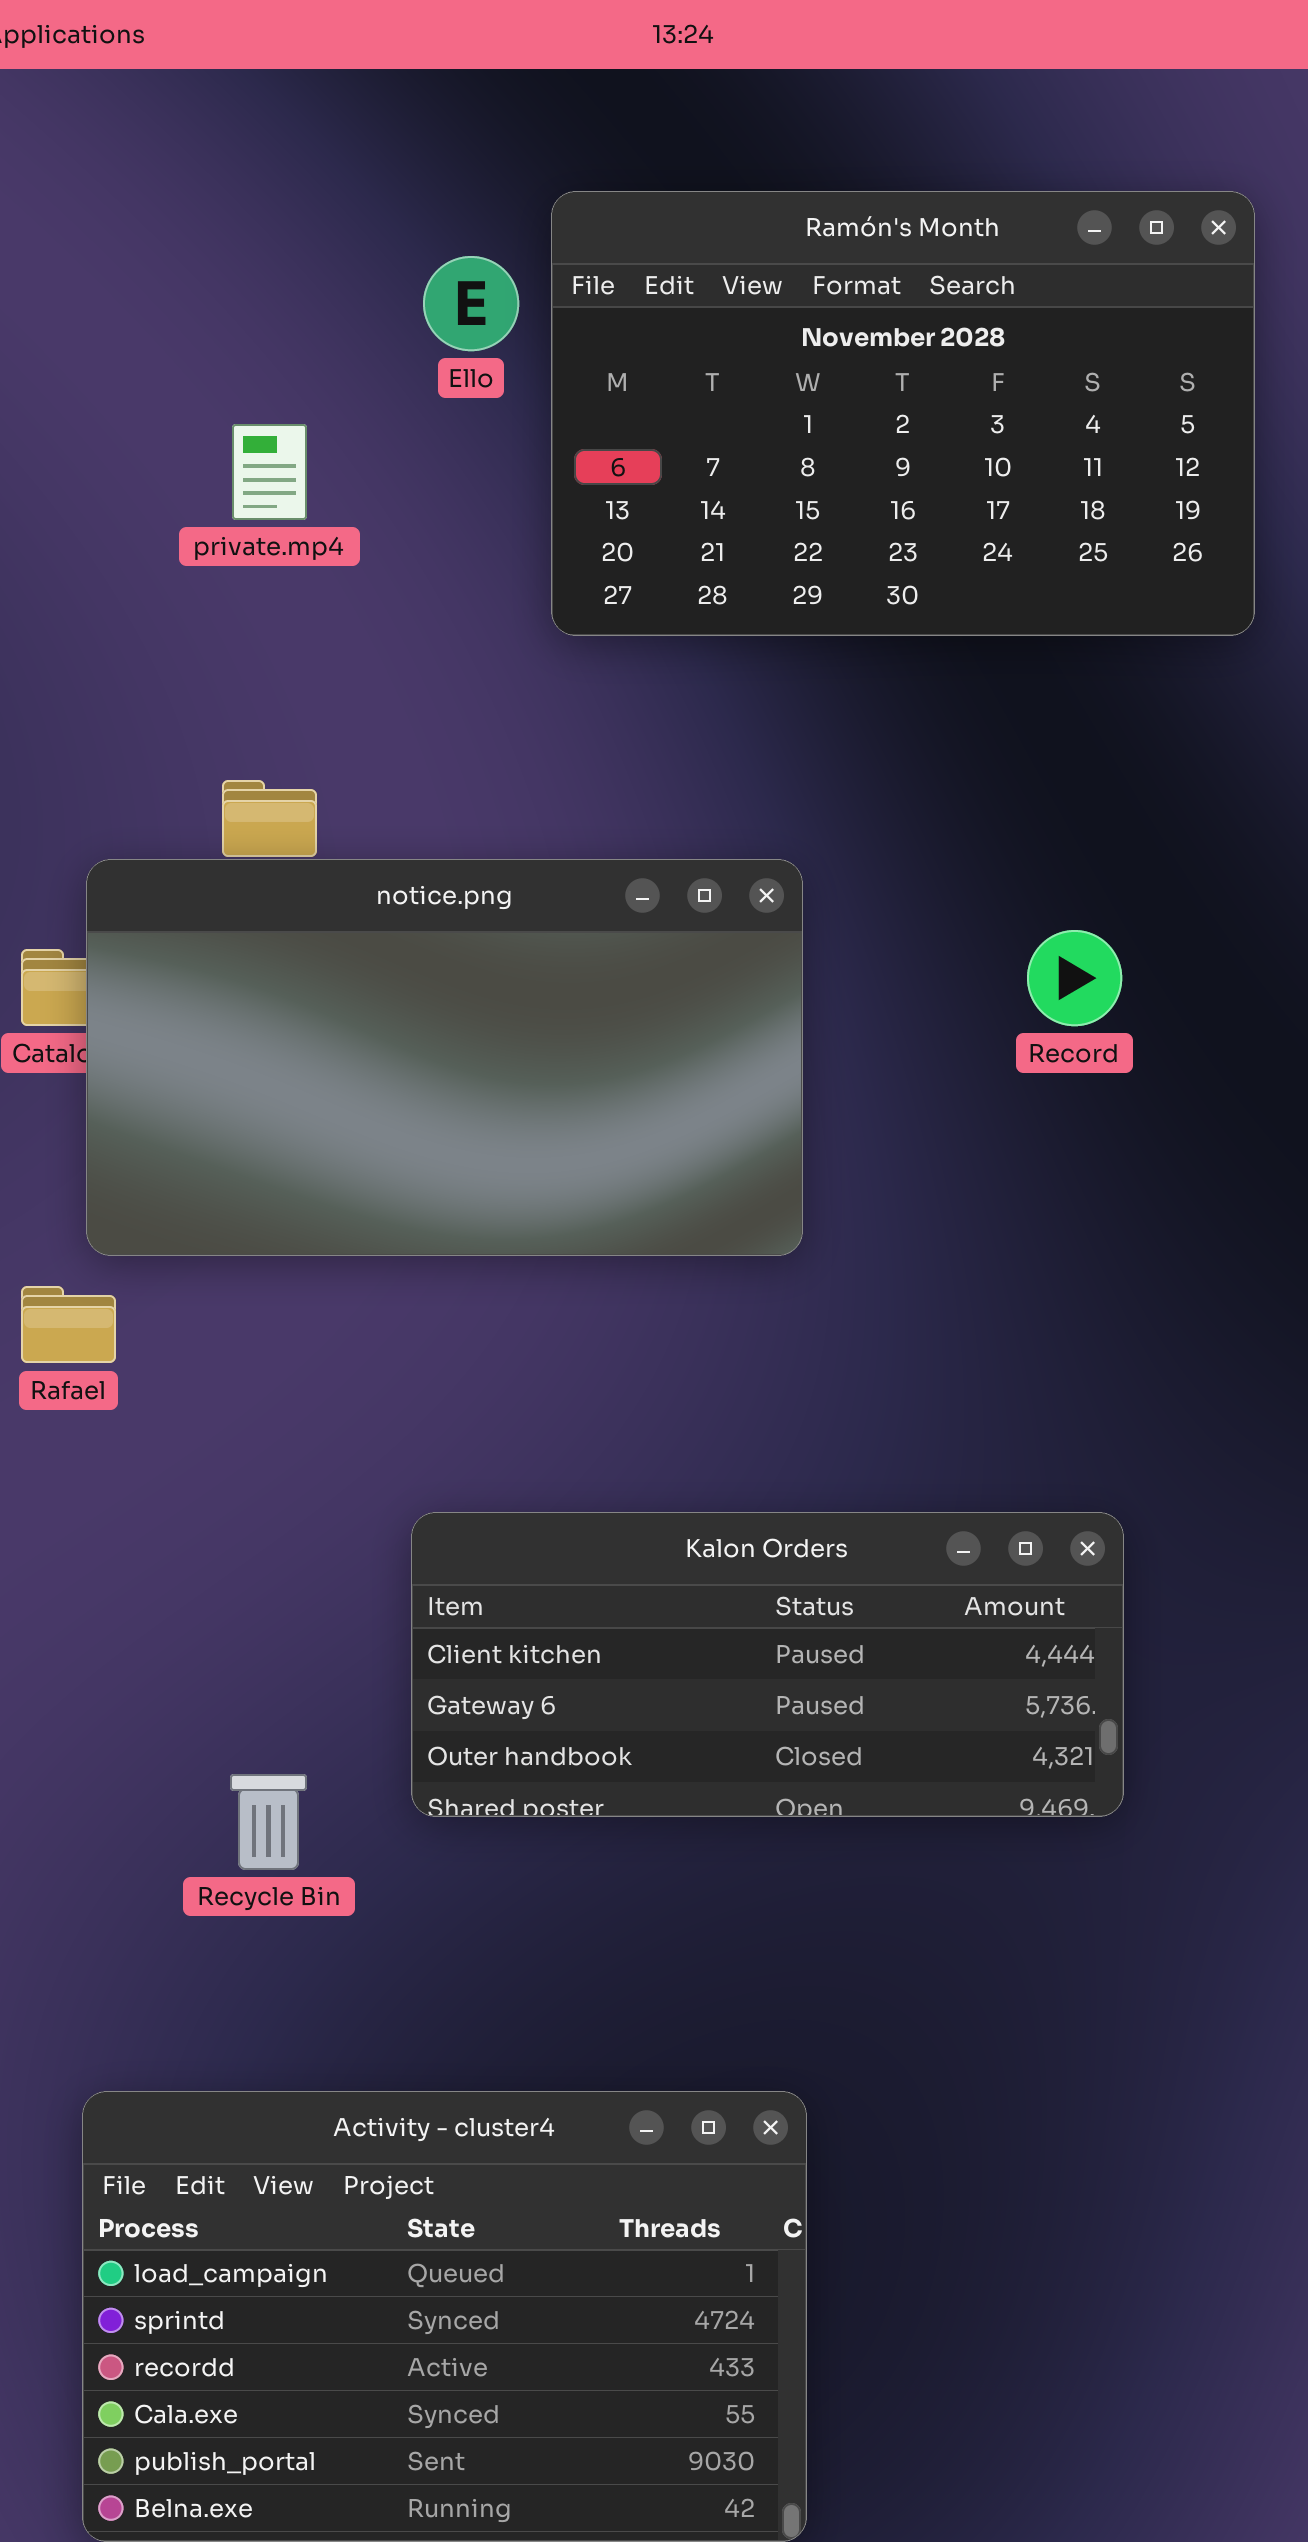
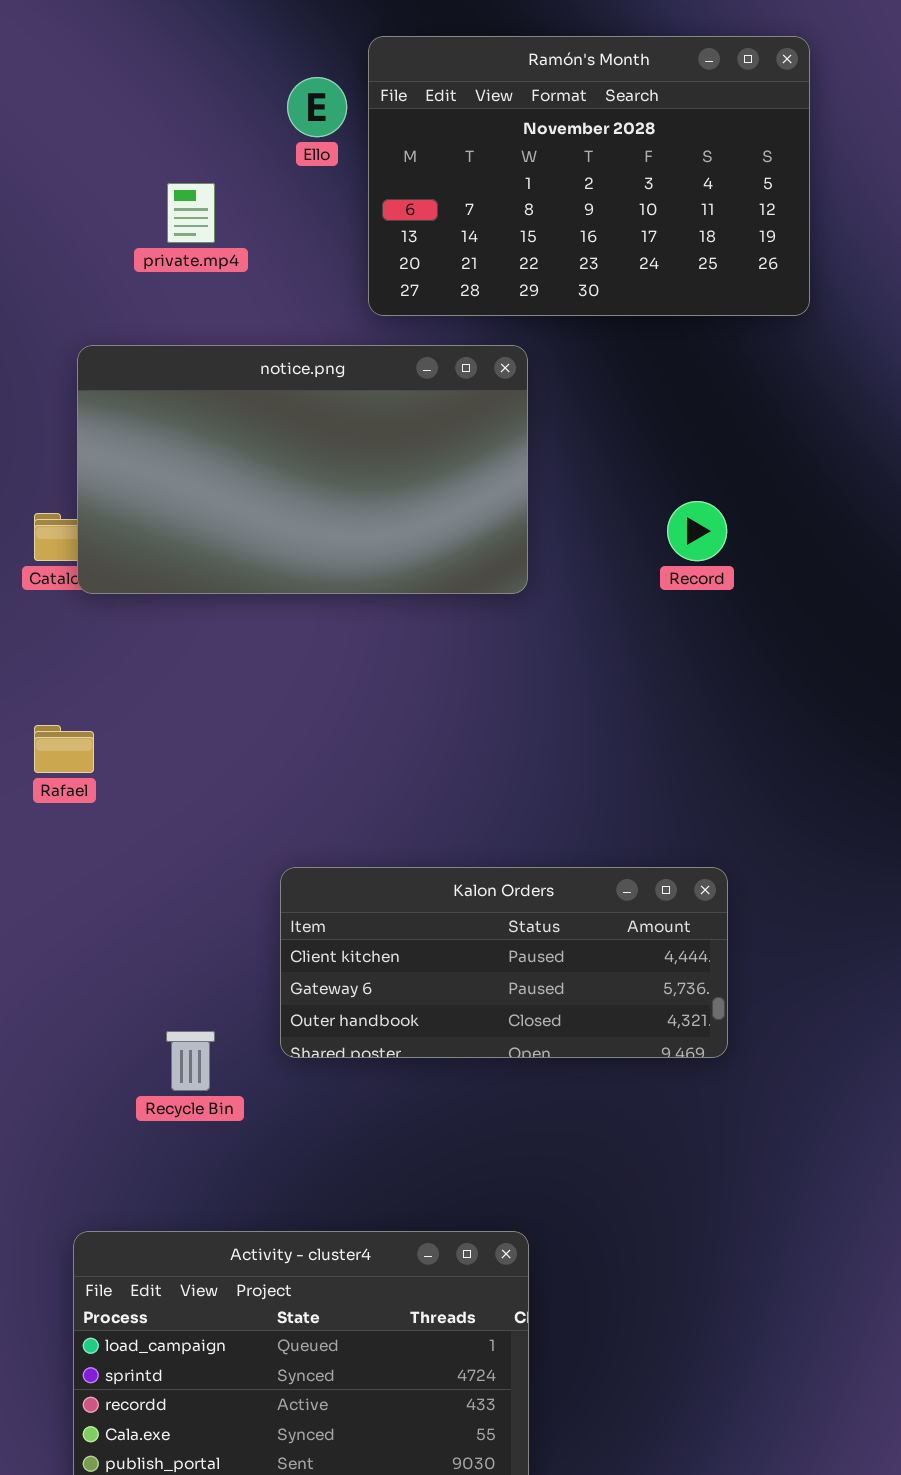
notice.png: [86,859,803,1256] -> [77,345,528,594], moved

